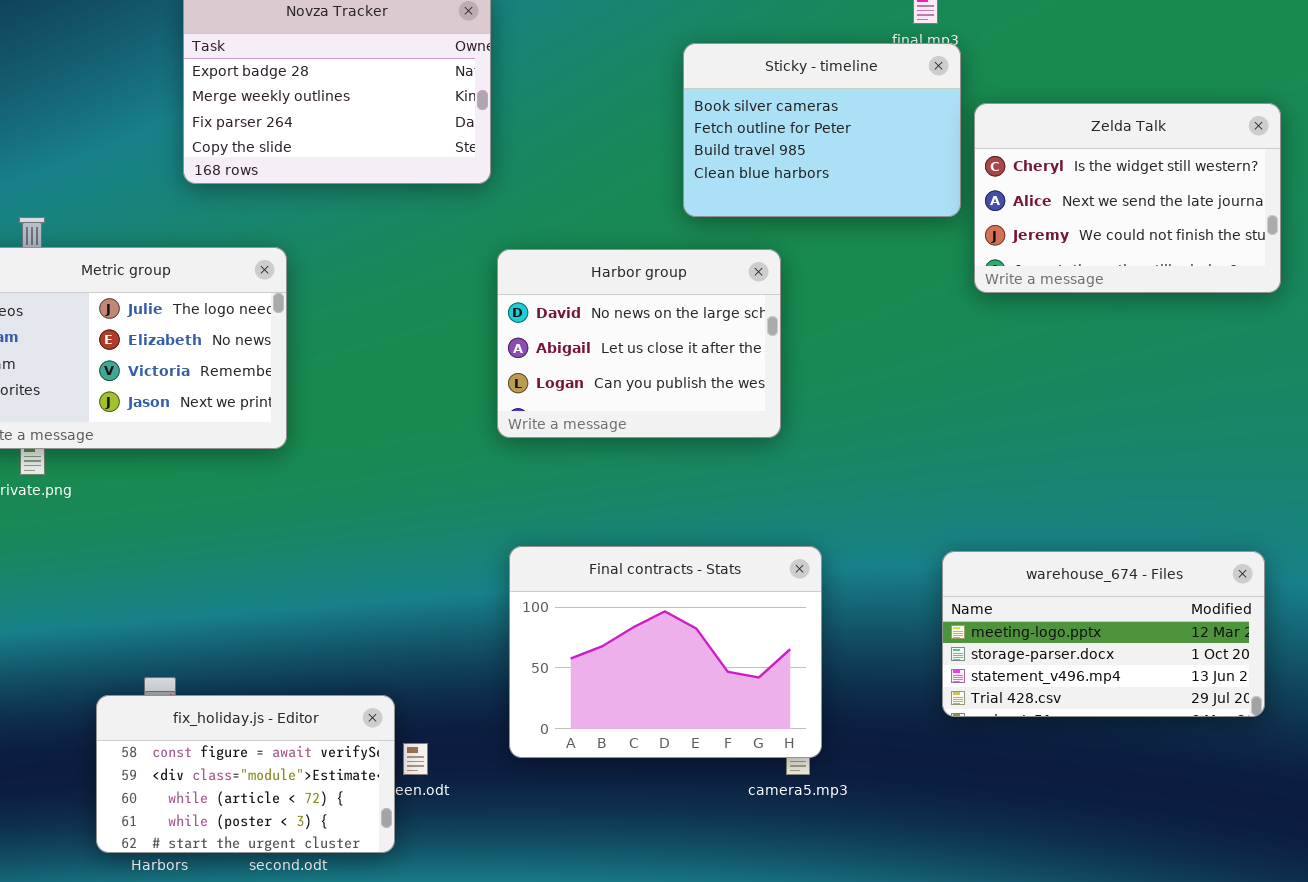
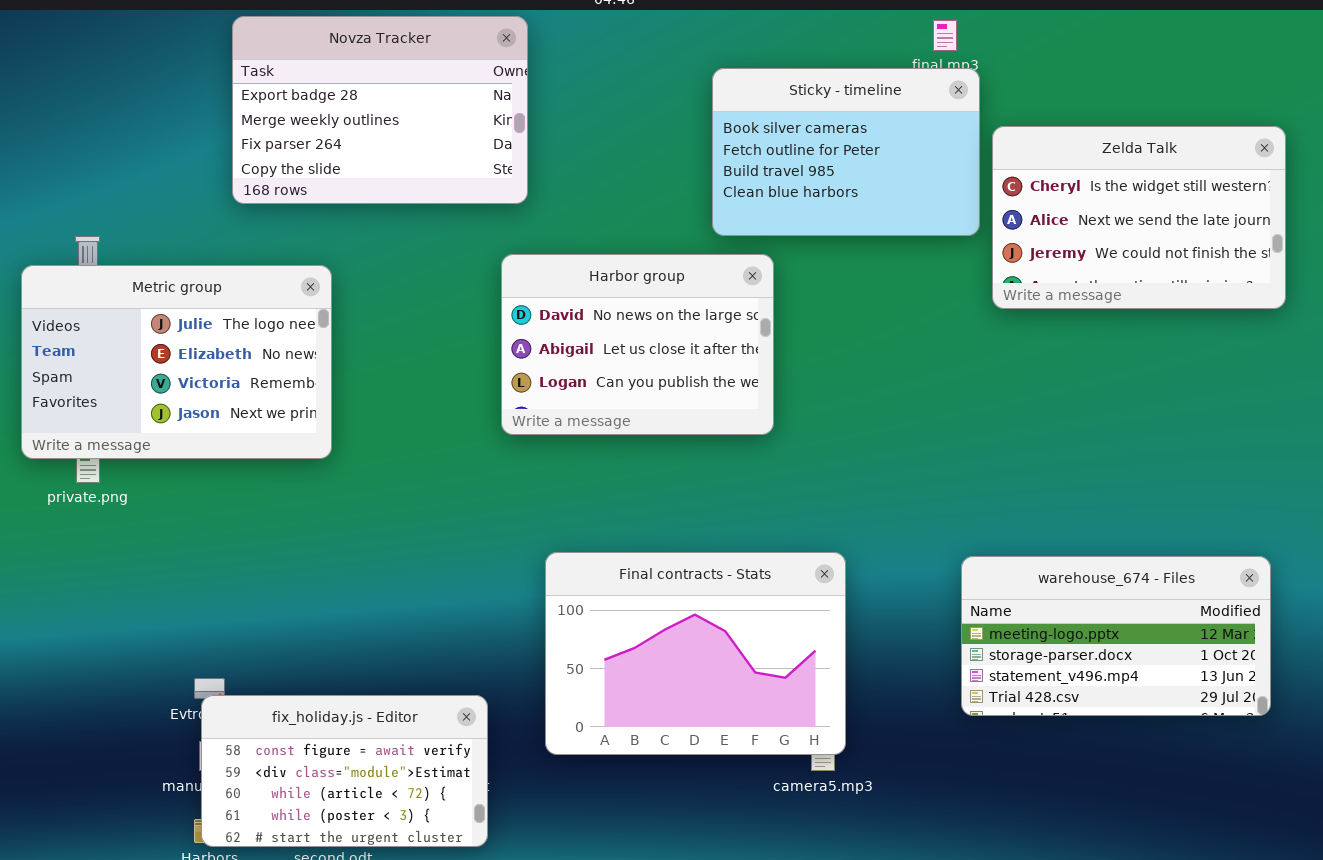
Harbor group: [497,249,781,438] -> [501,254,774,435], moved
fix_holiday.js - Editor: [96,695,395,853] -> [201,695,488,847], moved

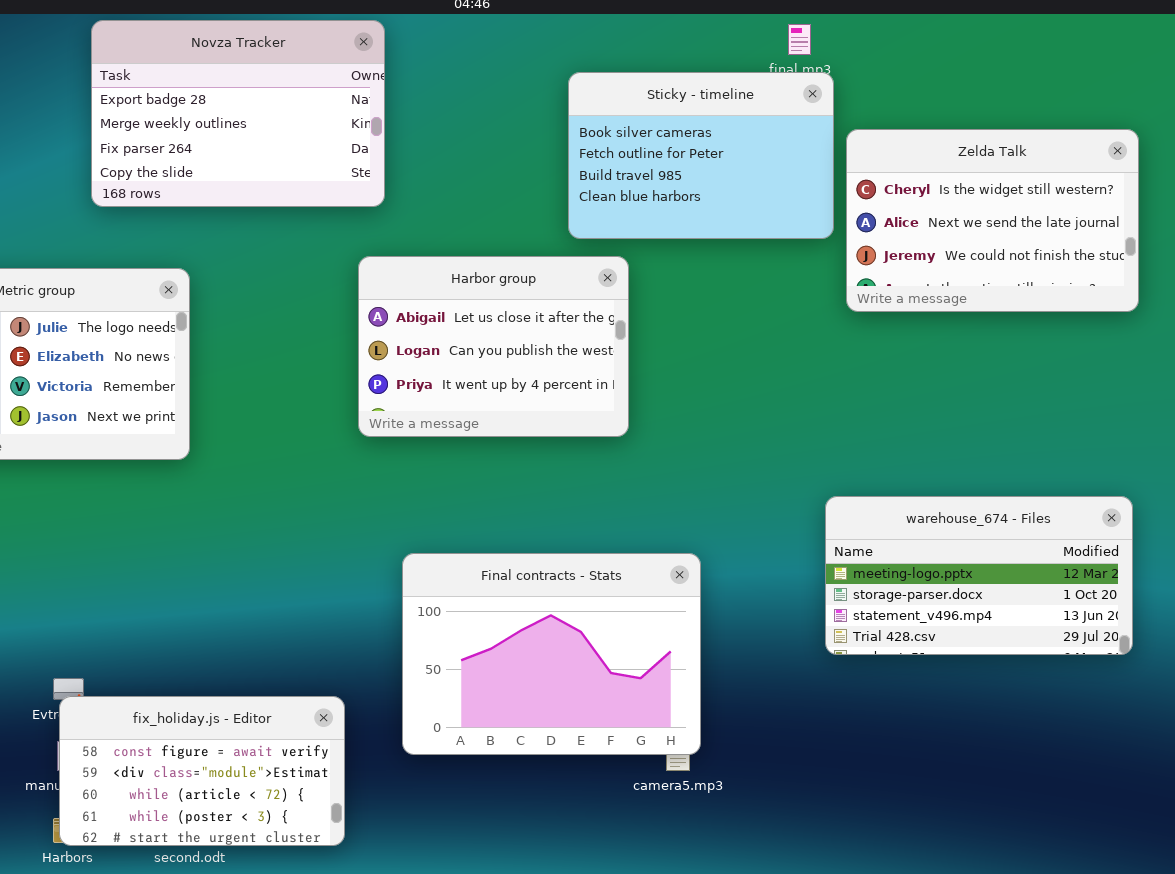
Harbor group: [501,254,774,435] -> [358,256,629,437], scrolled down 1 row
warehouse_674 - Files: [961,556,1271,716] -> [825,496,1133,655], moved

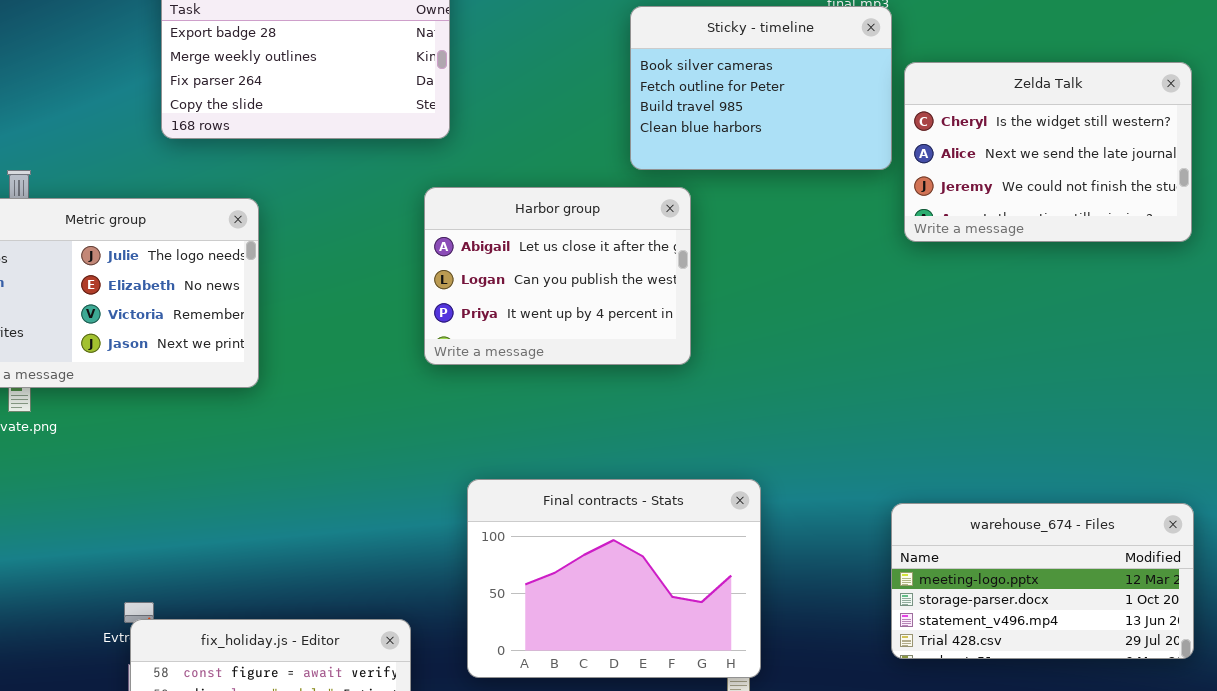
warehouse_674 - Files: [825,496,1133,655] -> [891,503,1194,659], moved

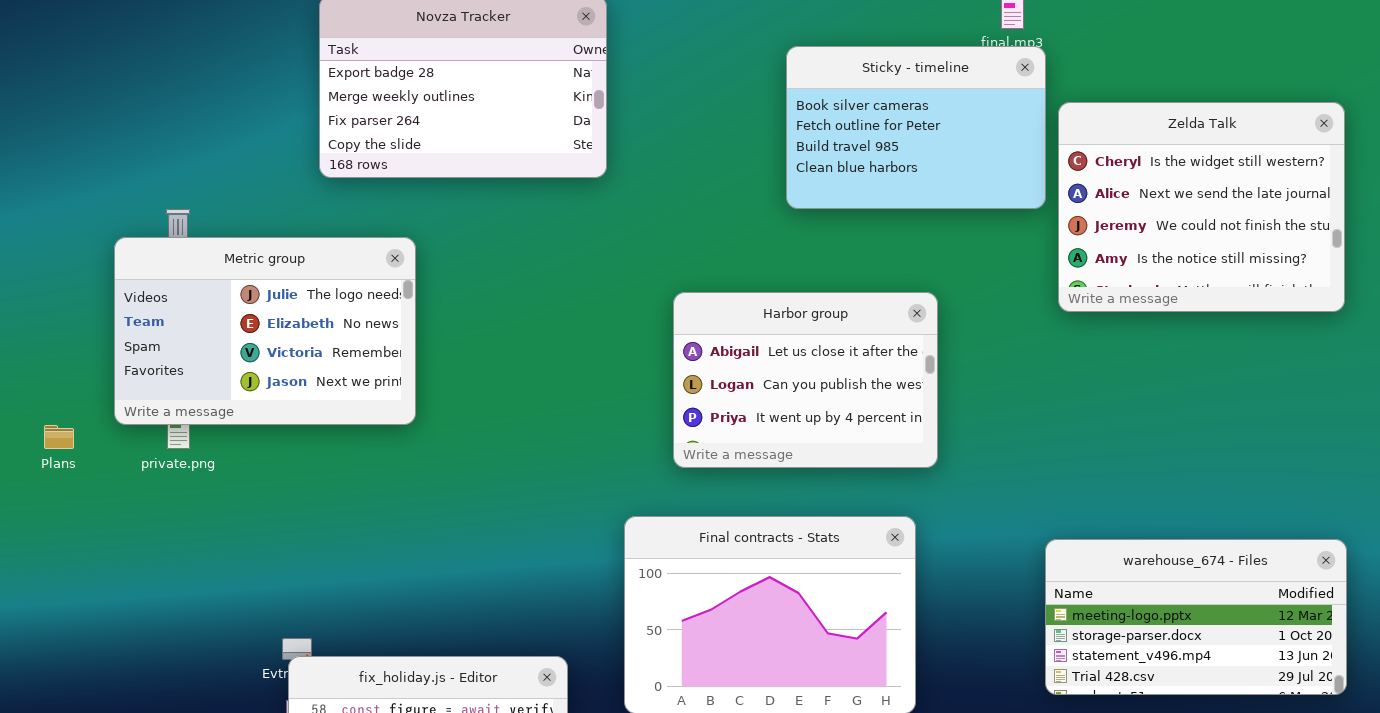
Zelda Talk: [904,62,1192,242] -> [1058,102,1345,312], resized
Harbor group: [424,187,691,365] -> [673,292,938,468], moved

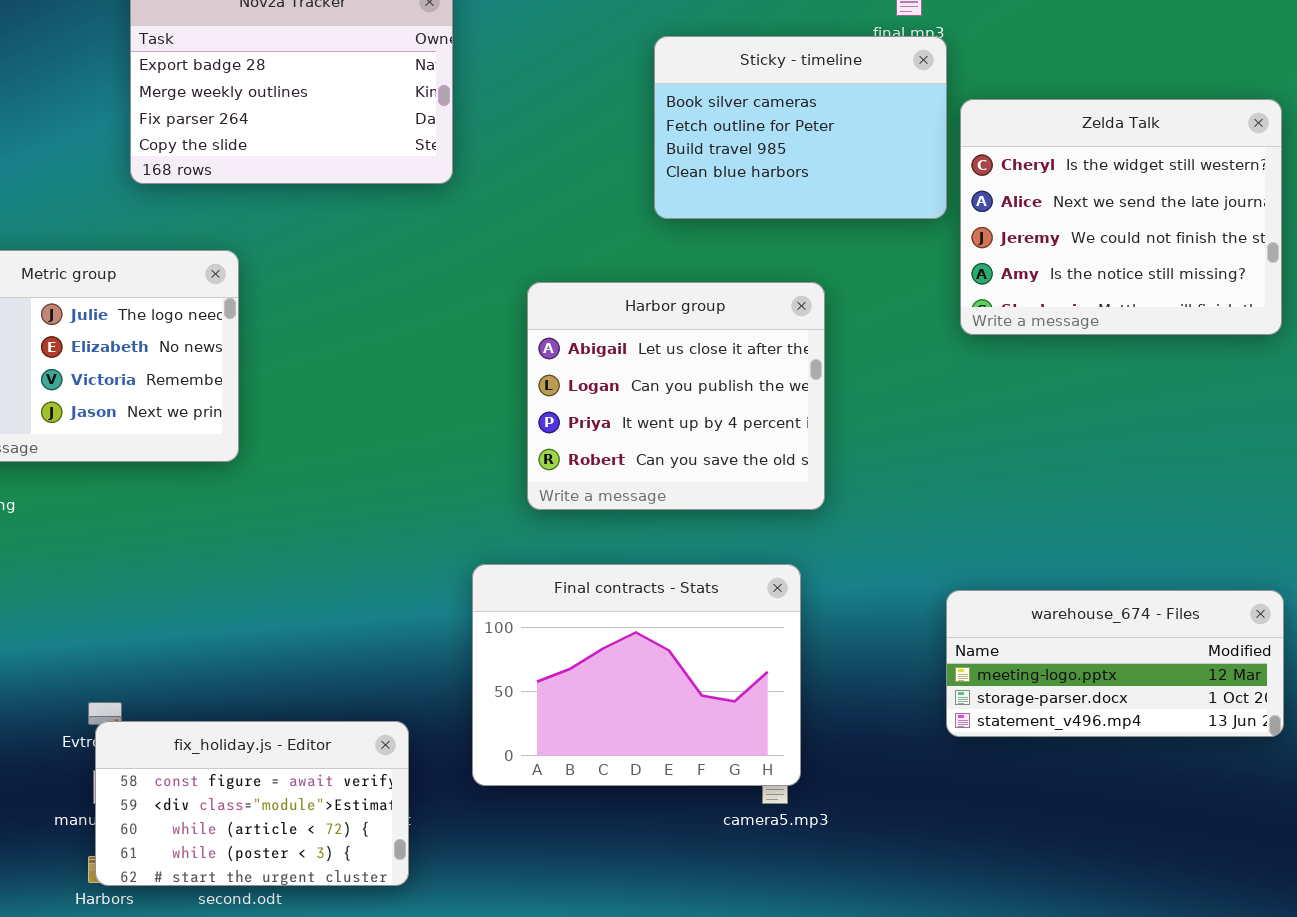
Harbor group: [673,292,938,468] -> [527,282,825,510], resized
warehouse_674 - Files: [1045,539,1347,695] -> [946,590,1284,737], resized

